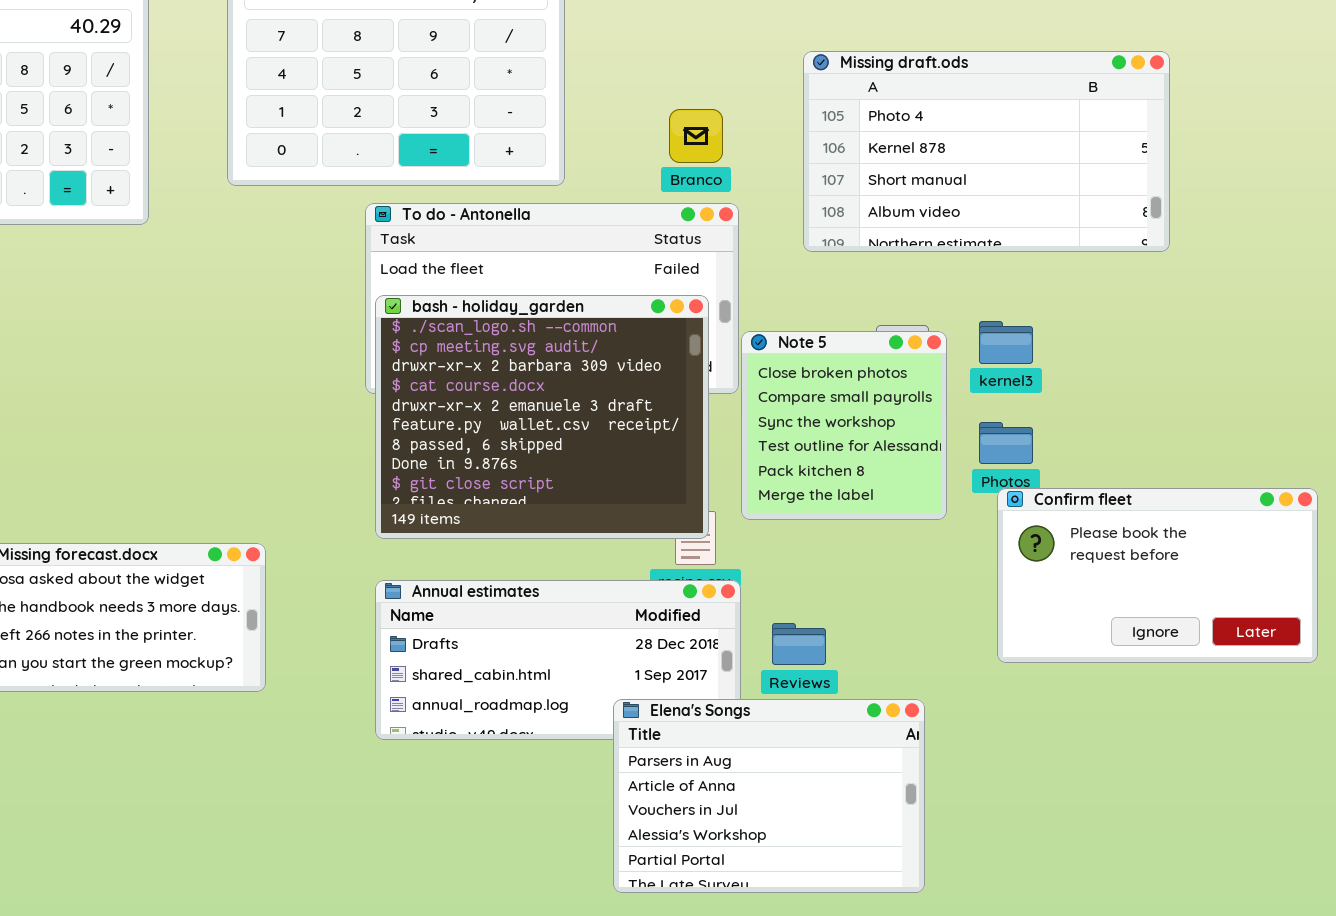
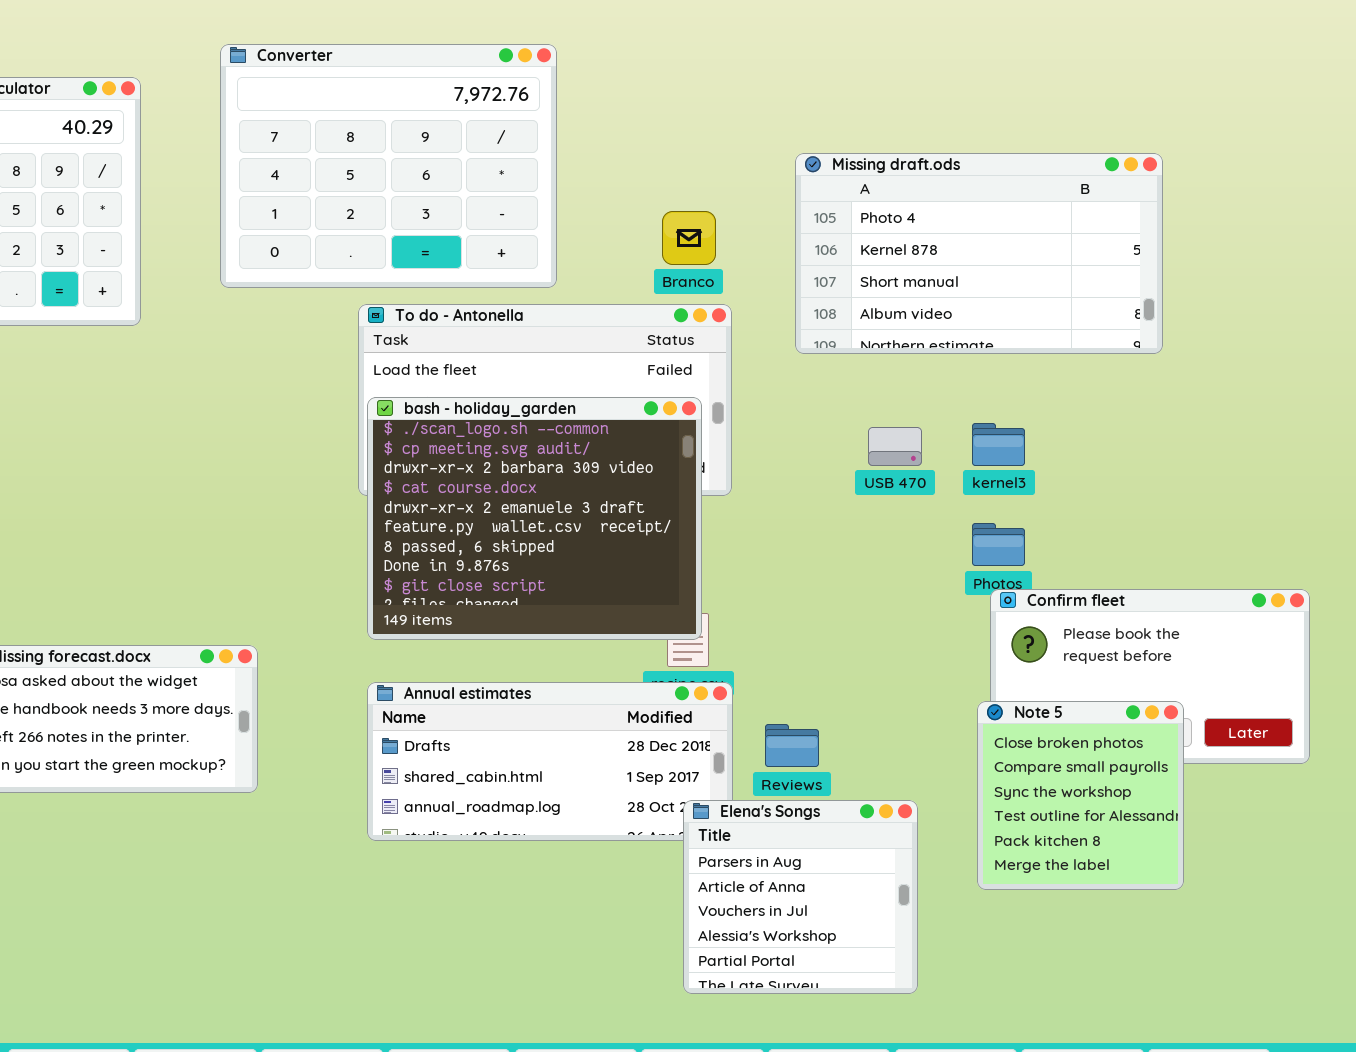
Note 5: [741,331,947,520] -> [977,701,1184,890], moved
Elena's Songs: [613,699,925,893] -> [683,800,918,994], resized

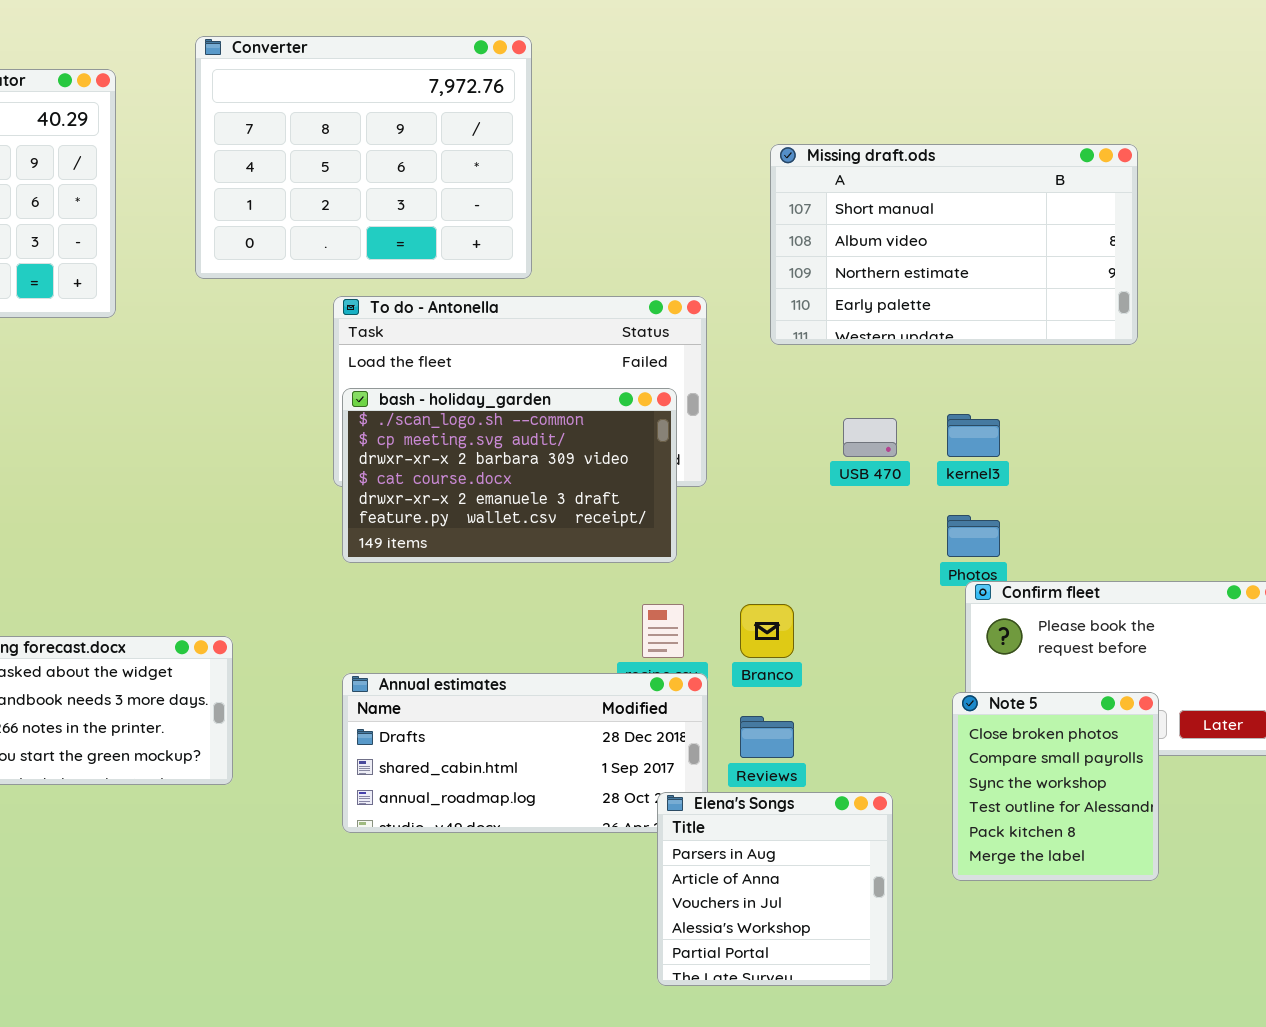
Missing draft.ods: [795,153,1163,354] -> [770,144,1138,345], scrolled down 2 rows
Branco: [662,211,716,265] -> [740,604,794,658], moved
bash - holiday_garden: [367,397,702,640] -> [342,388,677,563], resized

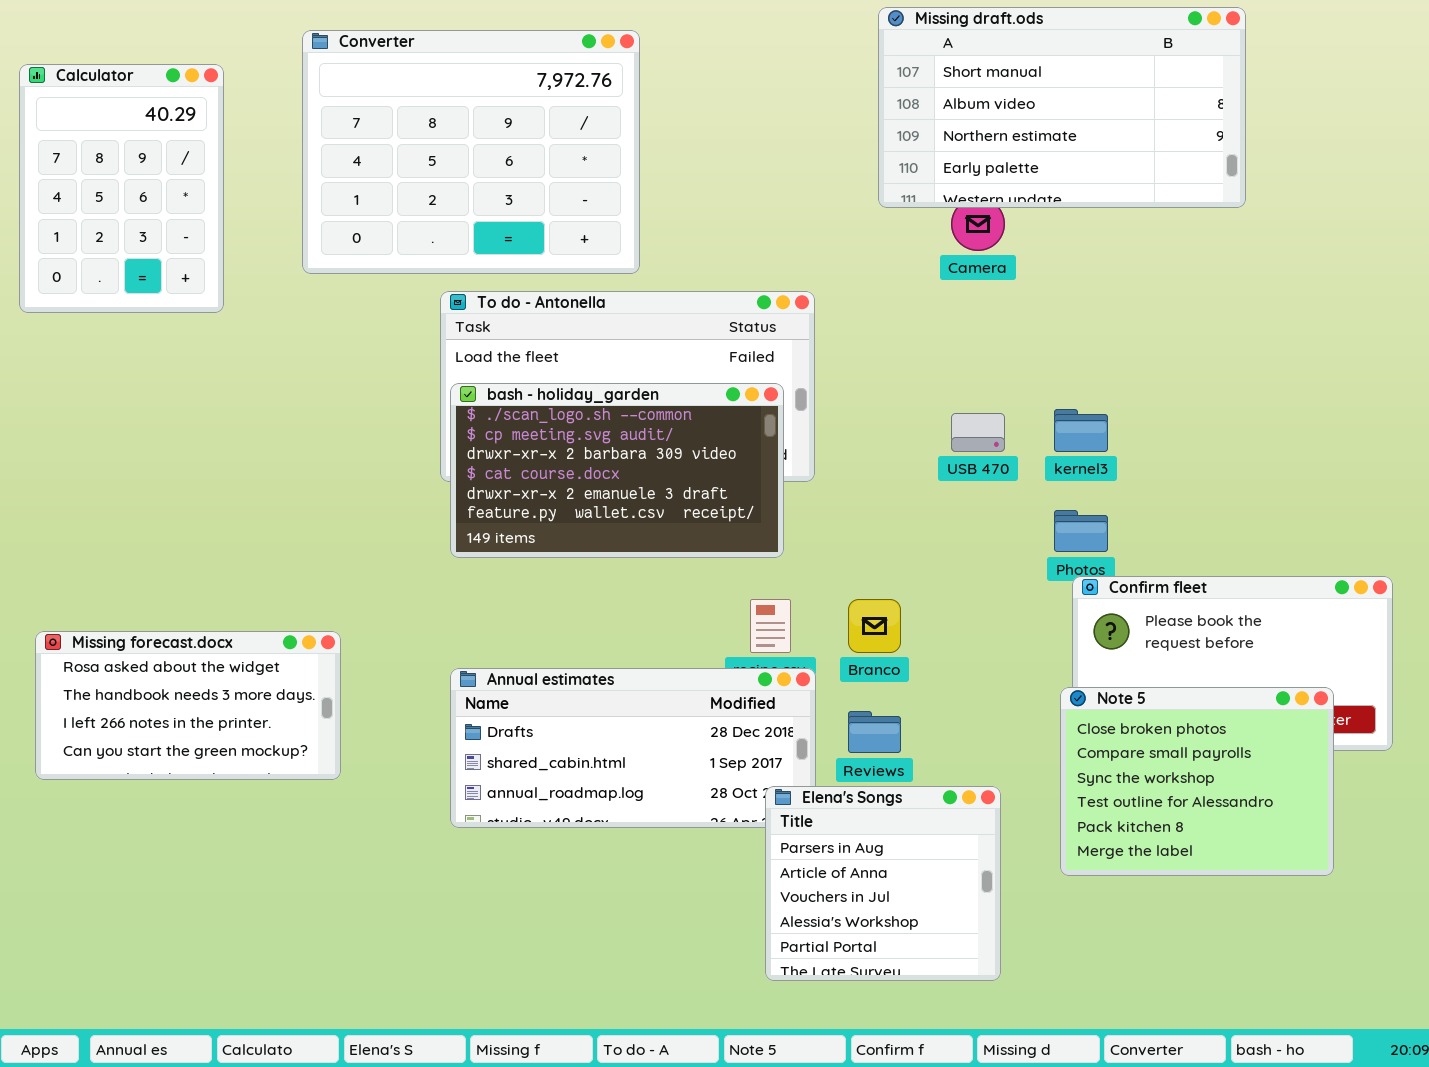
Missing draft.ods: [770,144,1138,345] -> [878,7,1246,208], moved
Note 5: [952,692,1159,881] -> [1060,687,1334,876], resized

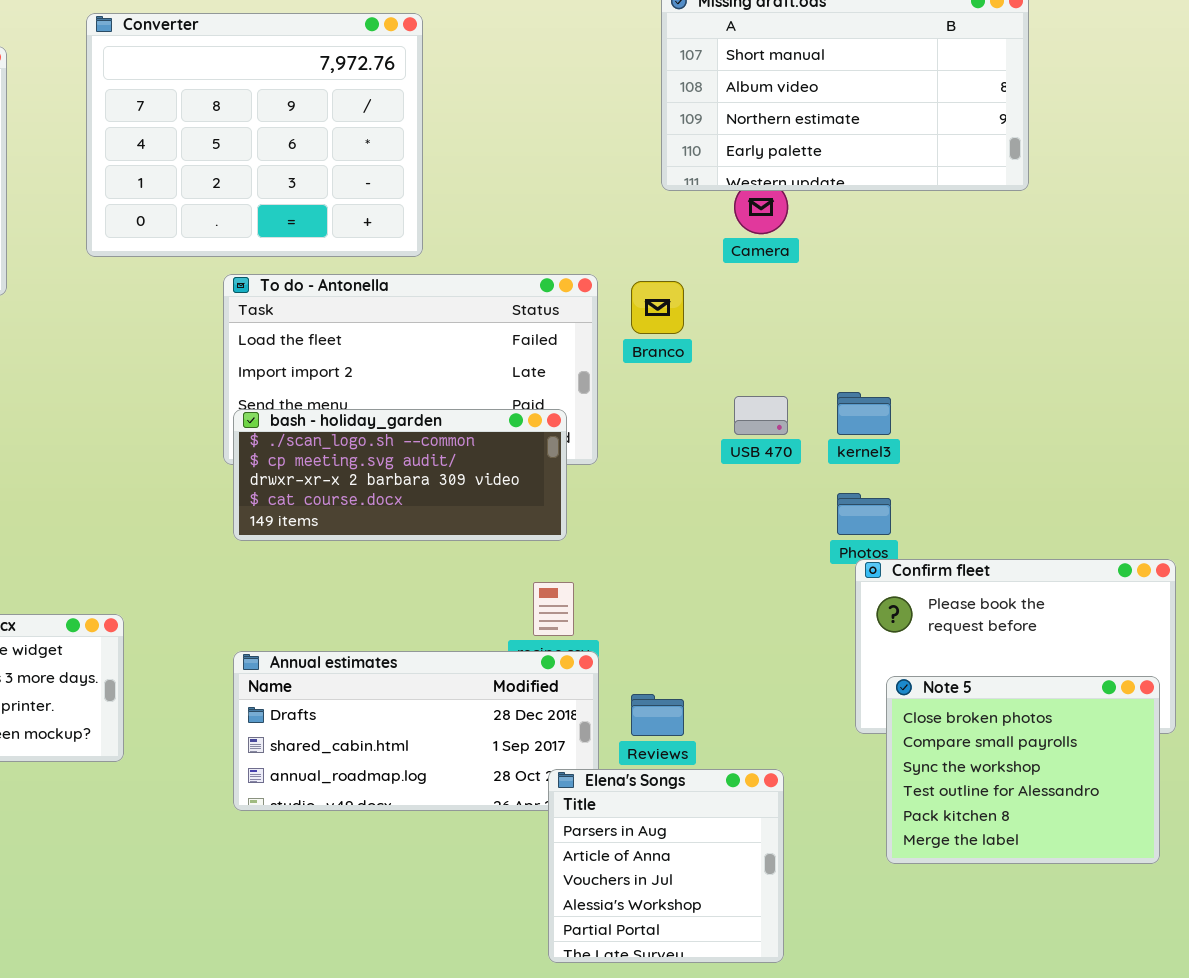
bash - holiday_garden: [450,383,784,558] -> [233,409,567,541], resized
Branco: [848,599,901,653] -> [631,281,684,334], moved
Note 5: [1060,687,1334,876] -> [886,676,1160,864], moved

